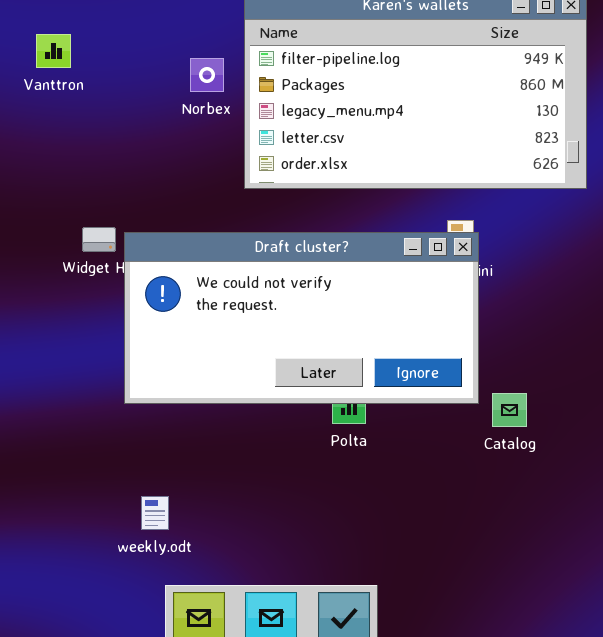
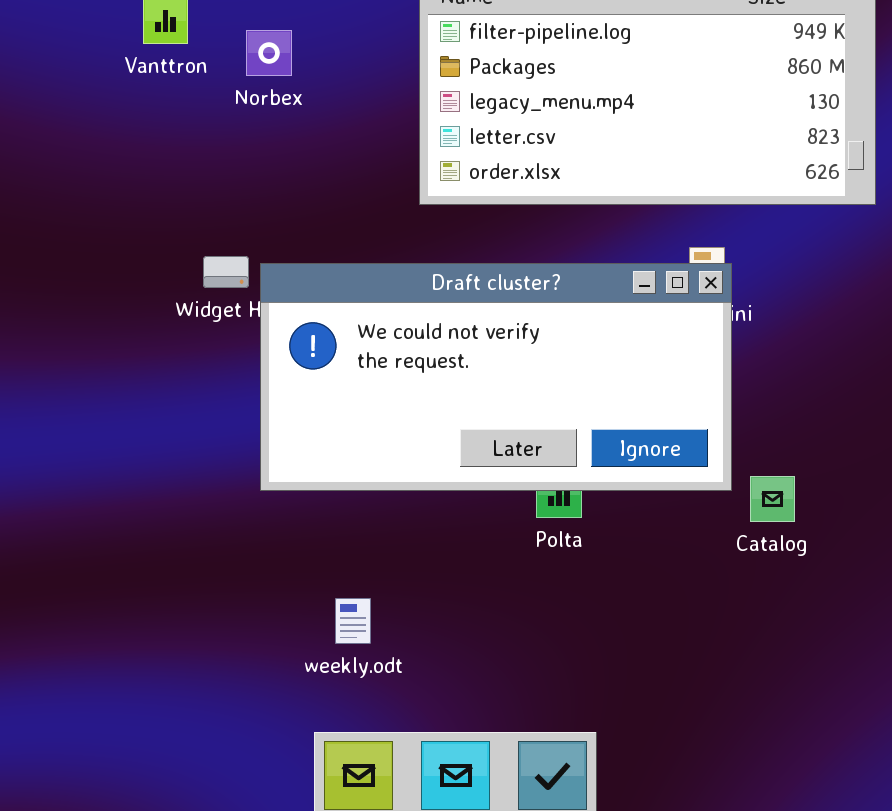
Norbex: [190,58,224,92] -> [246,30,292,76], moved
weekly.odt: [141,496,169,530] -> [335,598,371,644], moved

